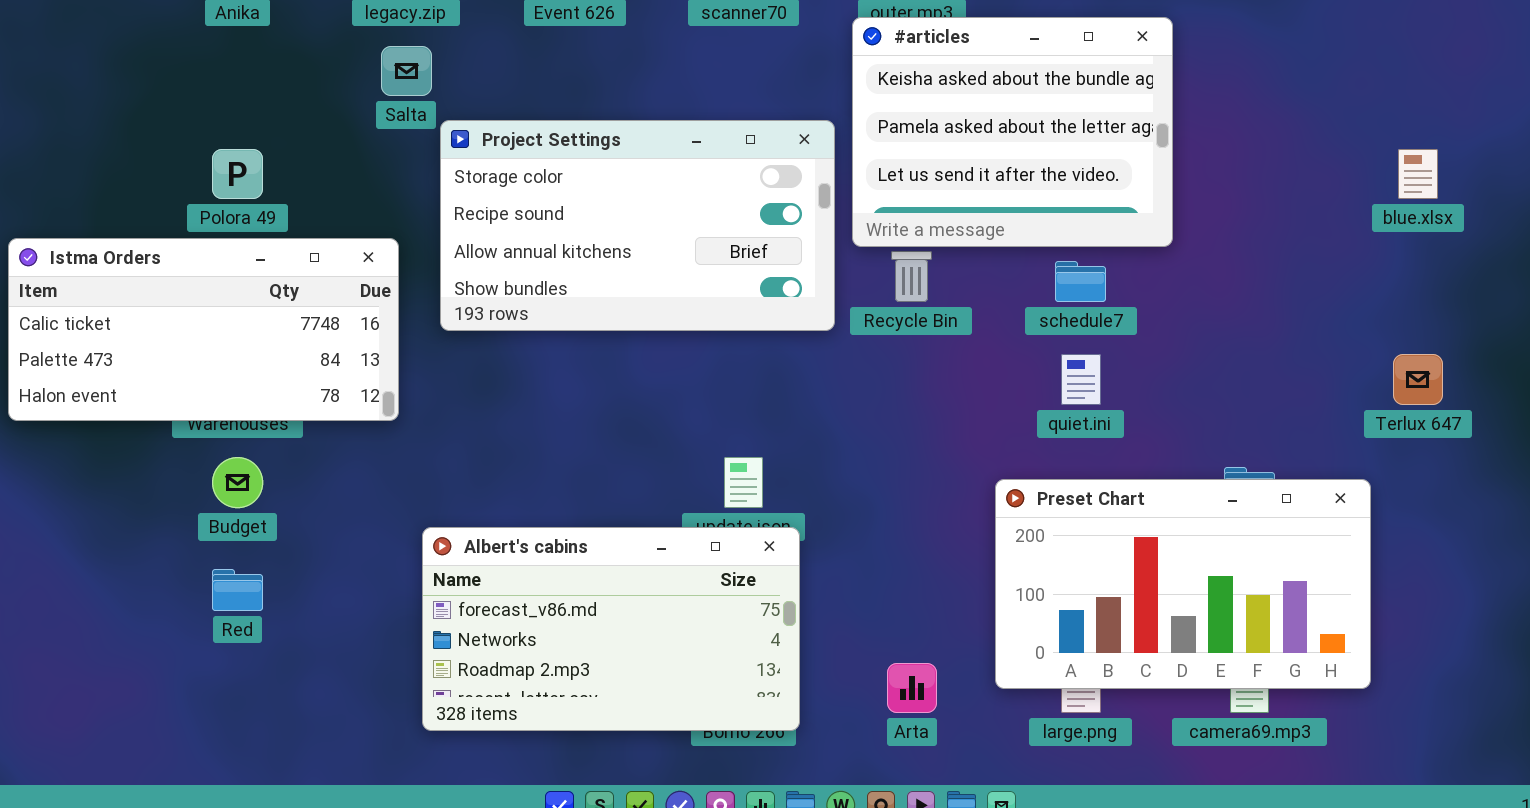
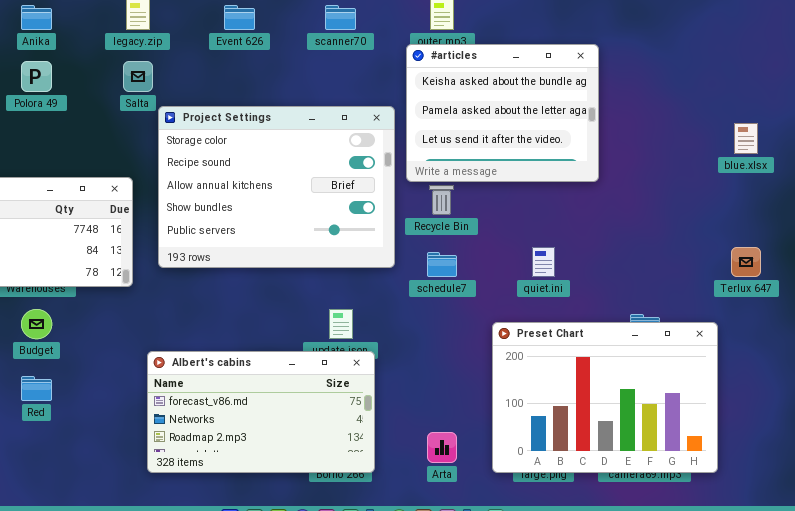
Project Settings: [440,120,835,331] -> [158,106,395,268], resized
Polora 49: [212,149,263,199] -> [21,61,52,92], moved
schedule7: [1055,261,1106,302] -> [427,252,457,277], moved
Preset Chart: [995,479,1371,689] -> [492,322,718,473], resized

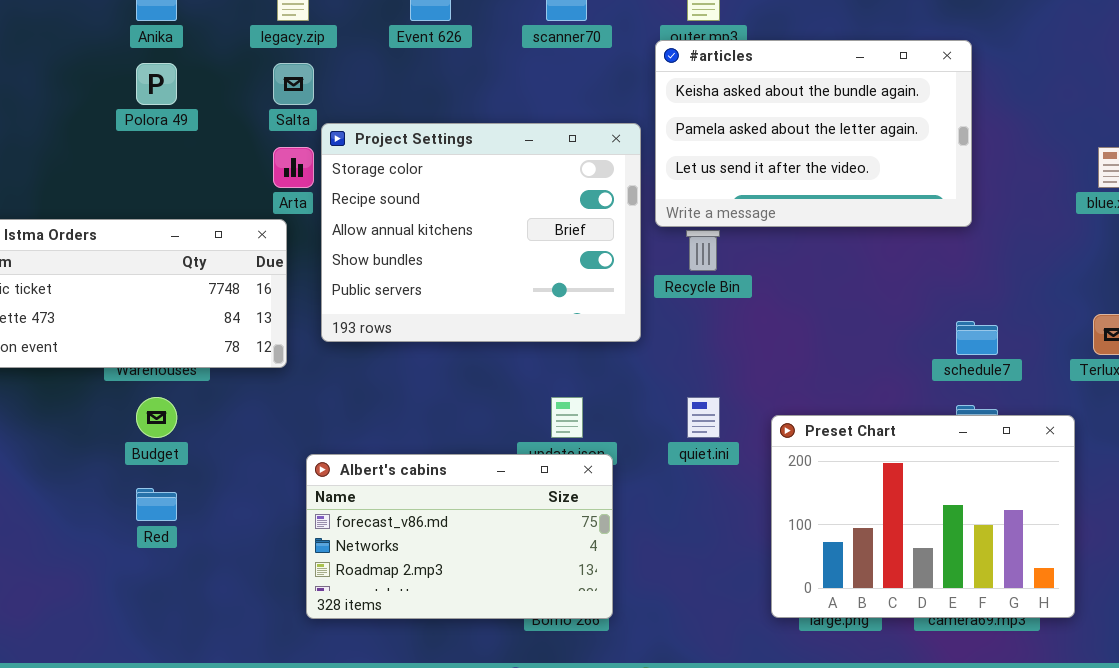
#articles: [406,44,599,182] -> [655,40,972,227], resized
quiet.ini: [532,247,555,277] -> [687,397,720,438], moved
schedule7: [427,252,457,277] -> [956,321,998,355], moved
Arta: [427,432,457,463] -> [273,147,314,188], moved

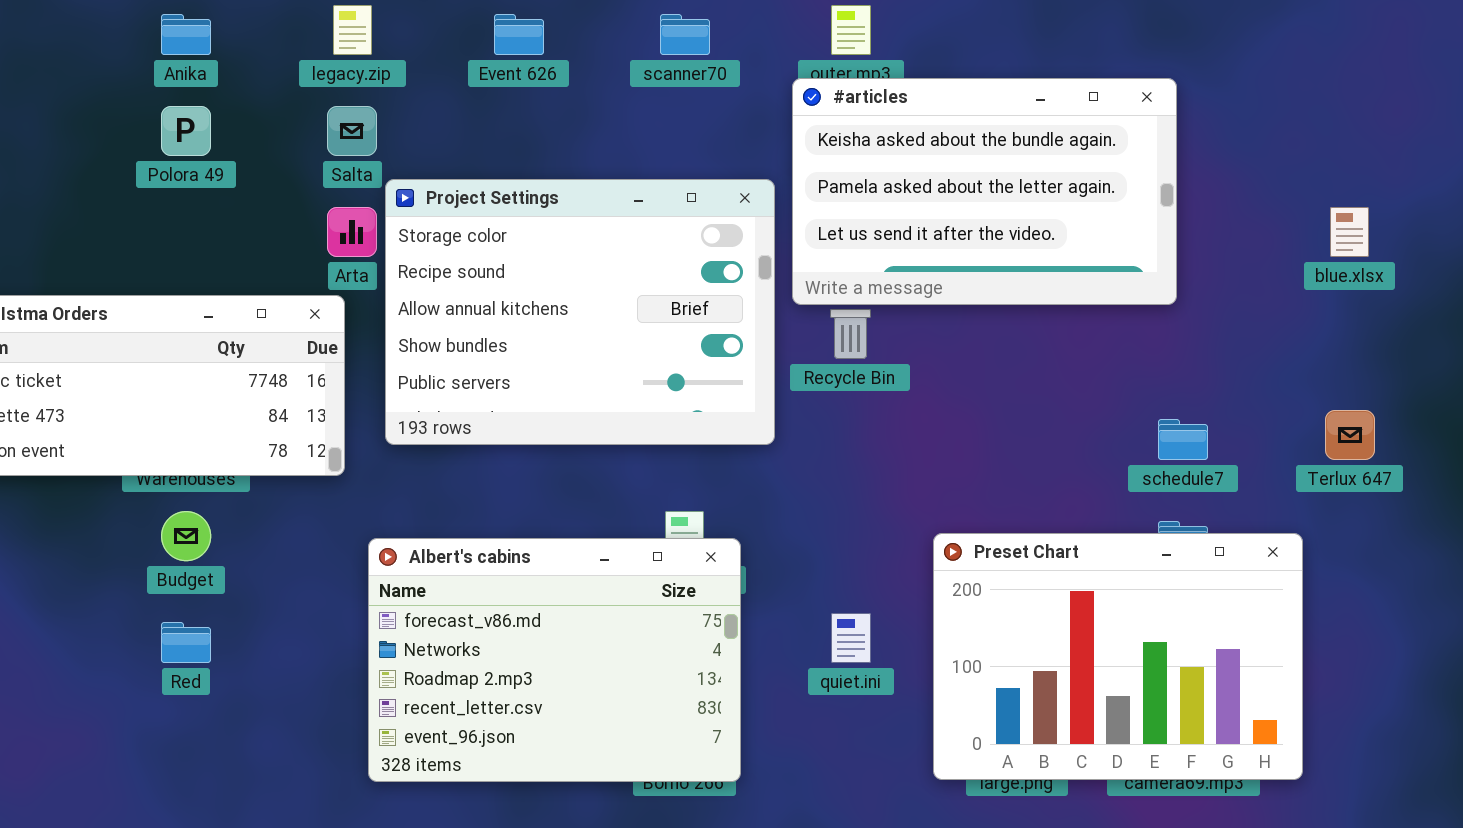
quiet.ini: [687,397,720,438] -> [831,613,871,663], moved
Albert's cabins: [306,454,613,619] -> [368,538,741,782], resized

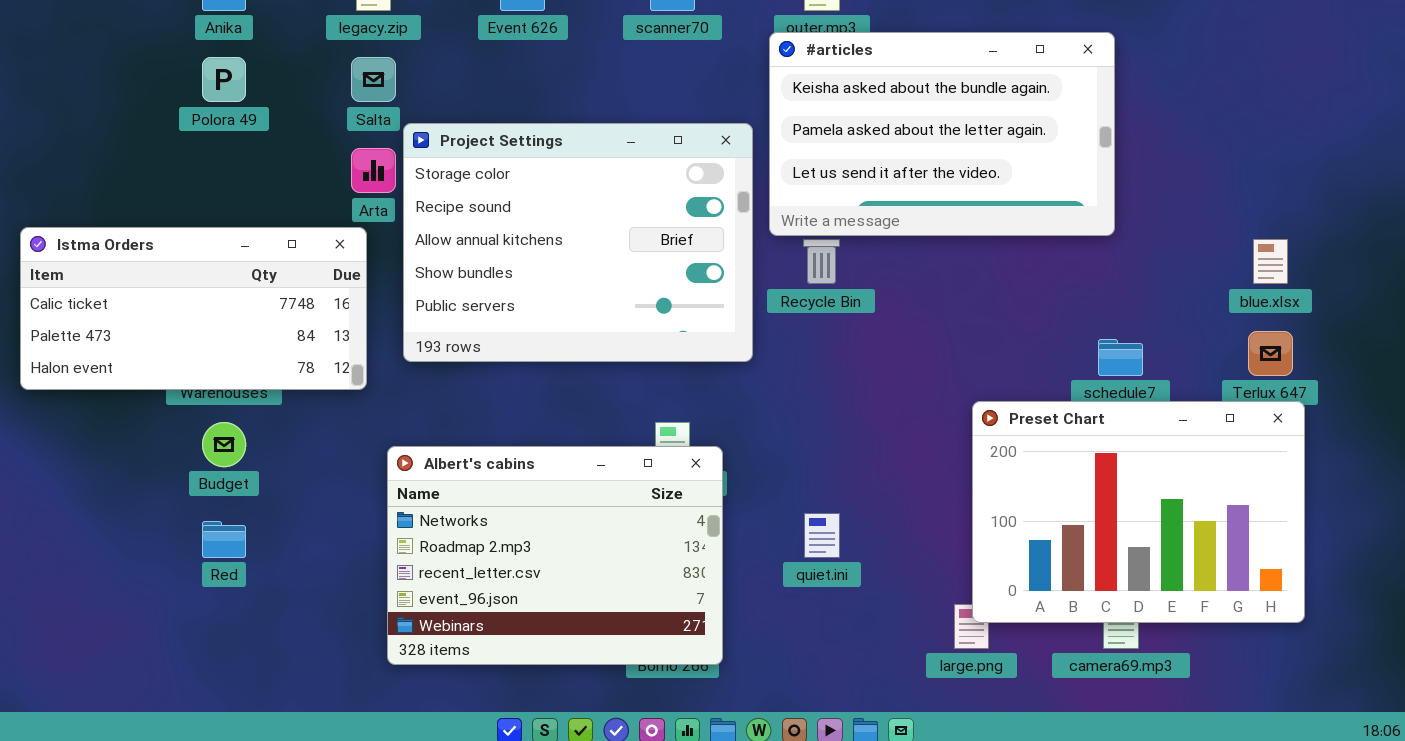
blue.xlsx: [1330,207,1369,257] -> [1253,239,1288,284], moved
Preset Chart: [933,533,1303,780] -> [972,401,1305,623], moved
Albert's cabins: [368,538,741,782] -> [387,446,723,665], scrolled down 1 row

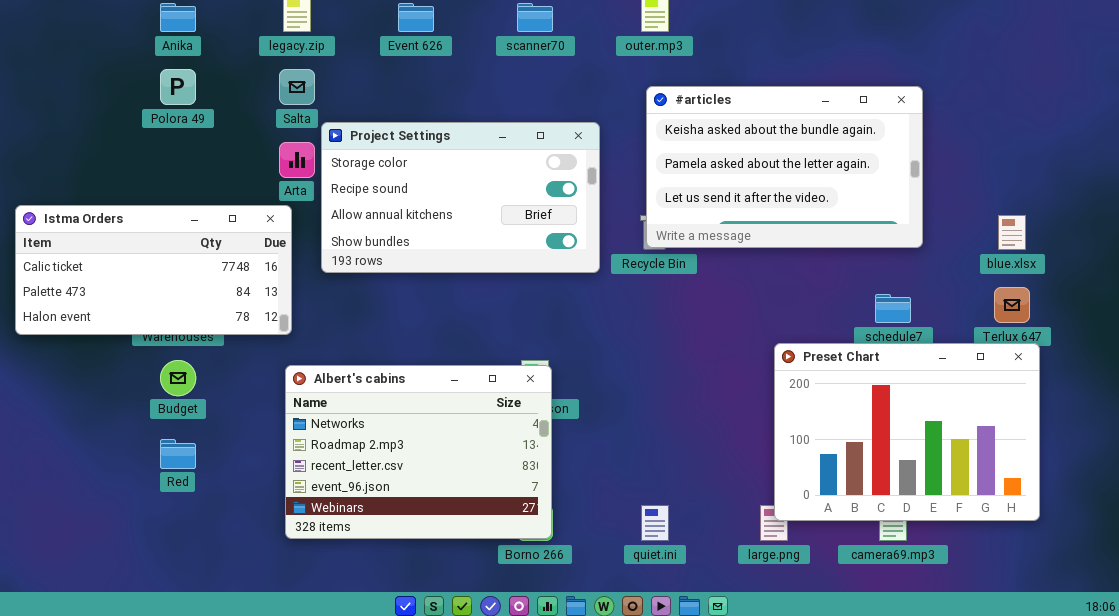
#articles: [769,32,1115,236] -> [646,86,923,248], moved
Project Settings: [403,123,753,362] -> [321,122,600,273], resized
Albert's cabins: [387,446,723,665] -> [285,365,552,539], moved
quiet.ini: [804,513,840,558] -> [641,505,669,541], moved

